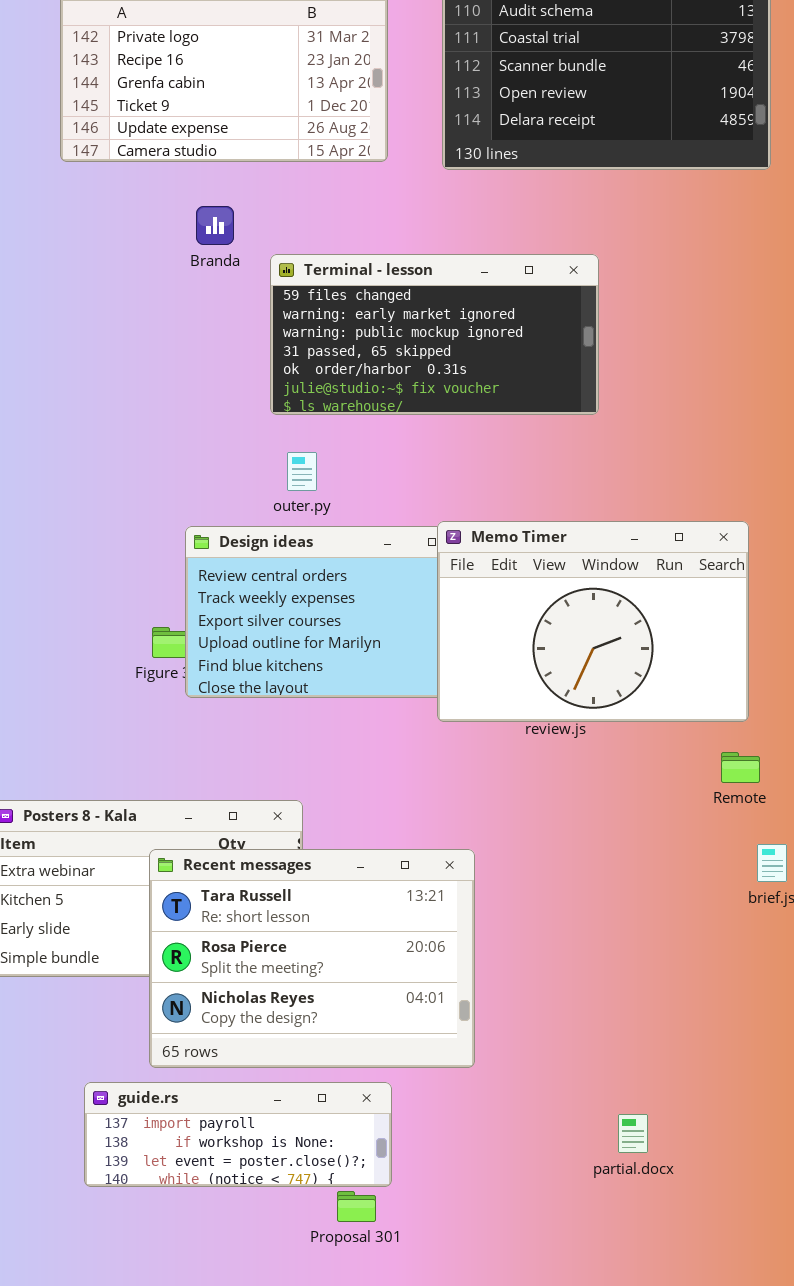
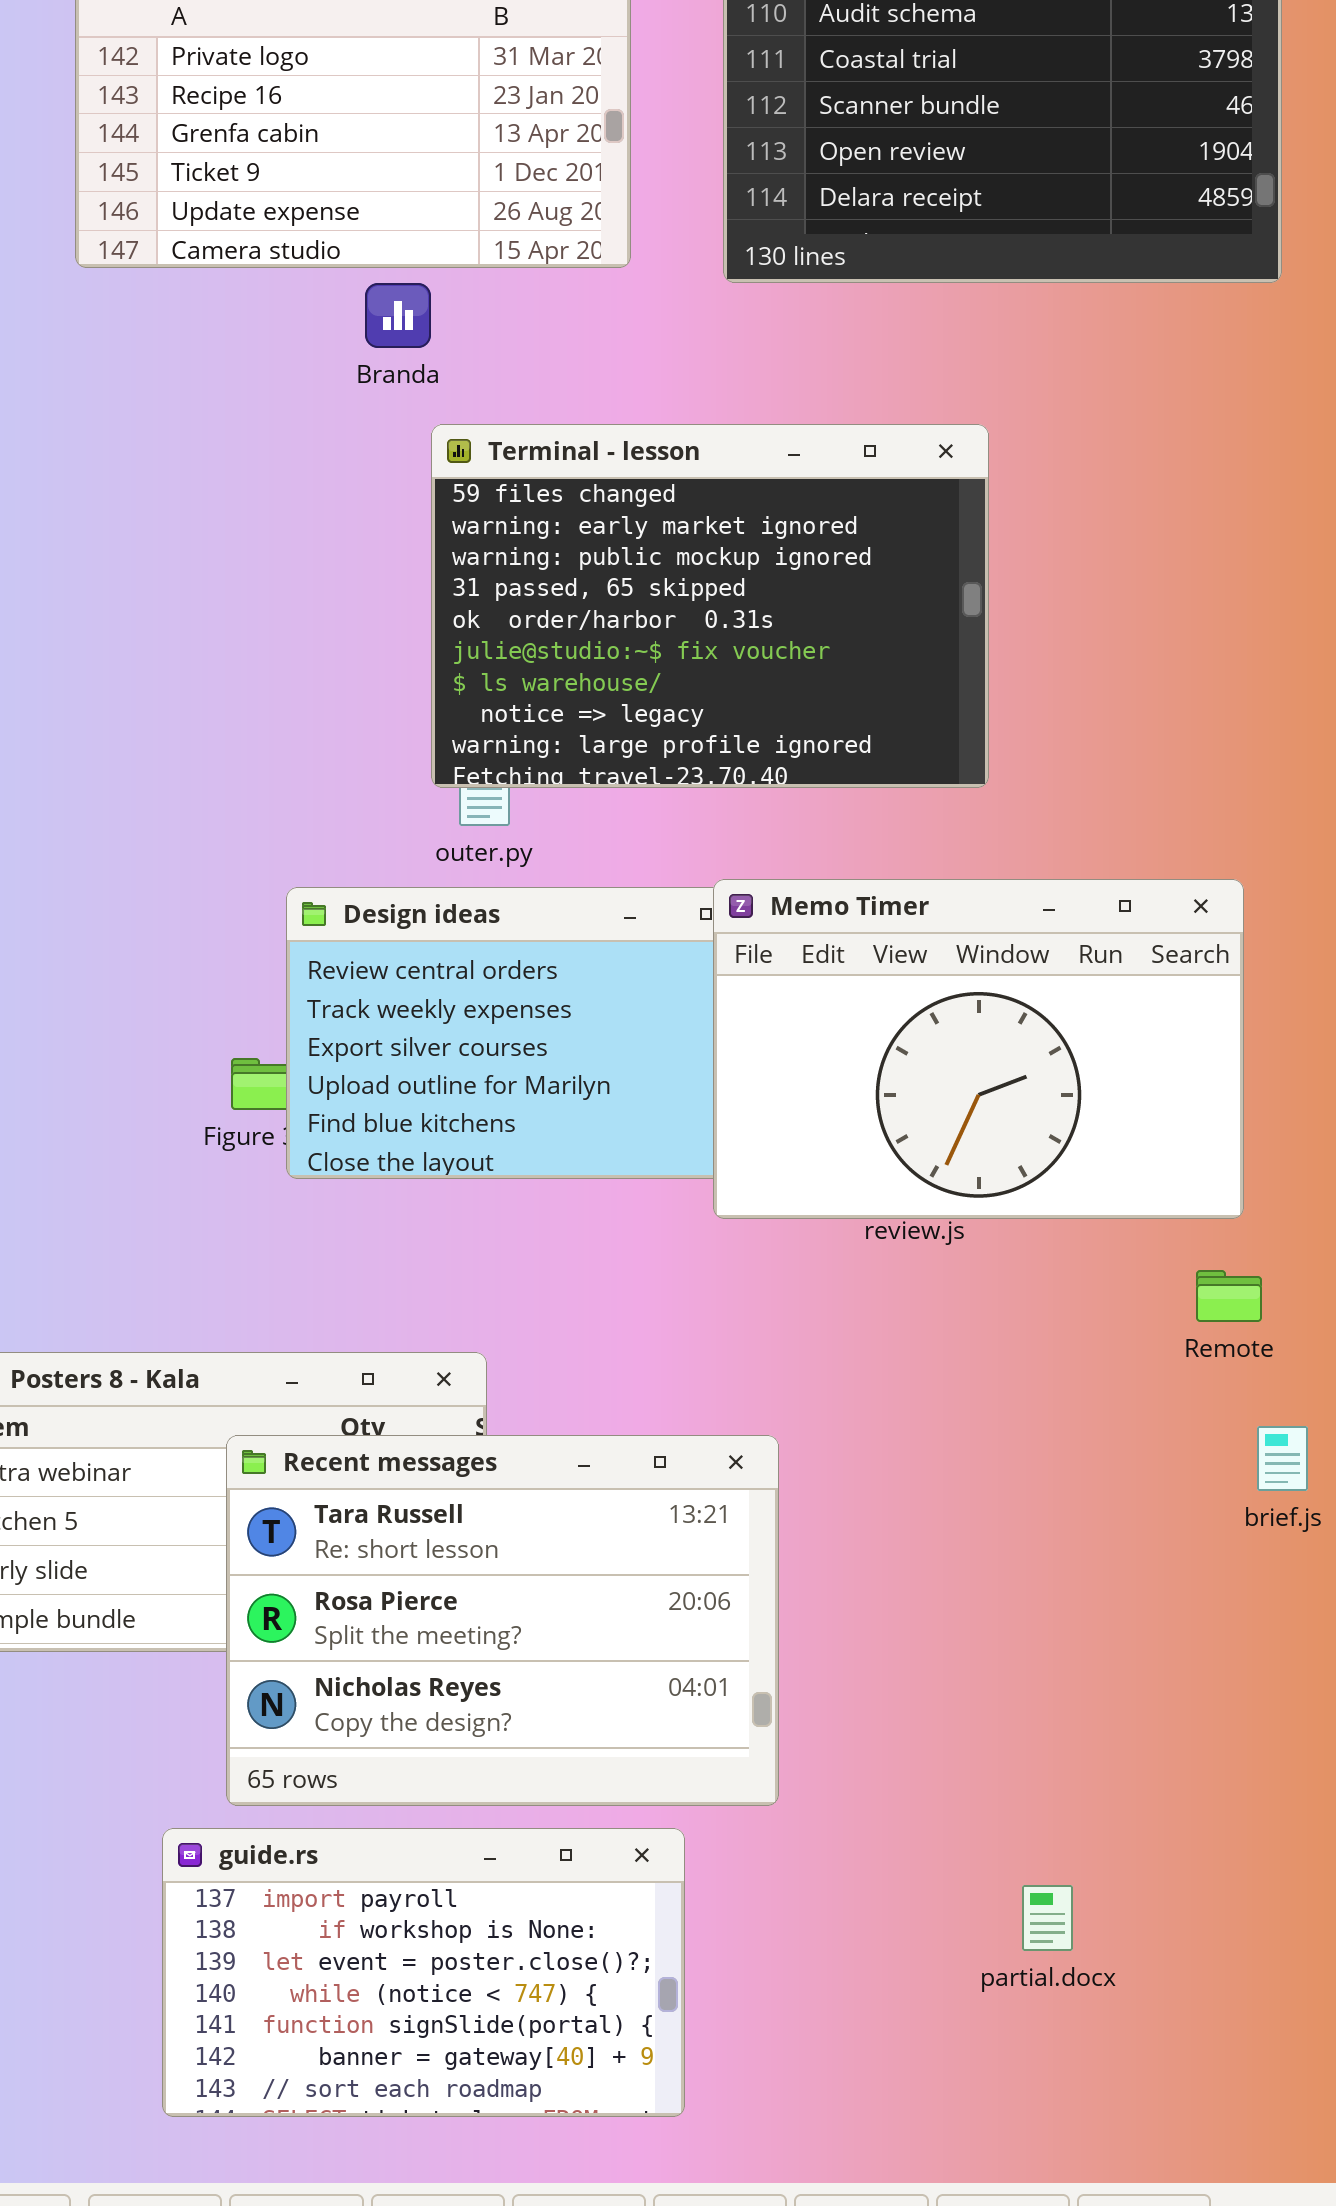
Branda: [196,206,234,245] -> [365,283,431,348], moved
Terminal - lesson: [270,254,599,415] -> [431,424,989,788], resized
guide.rs: [84,1082,392,1187] -> [162,1828,685,2117], moved, resized

